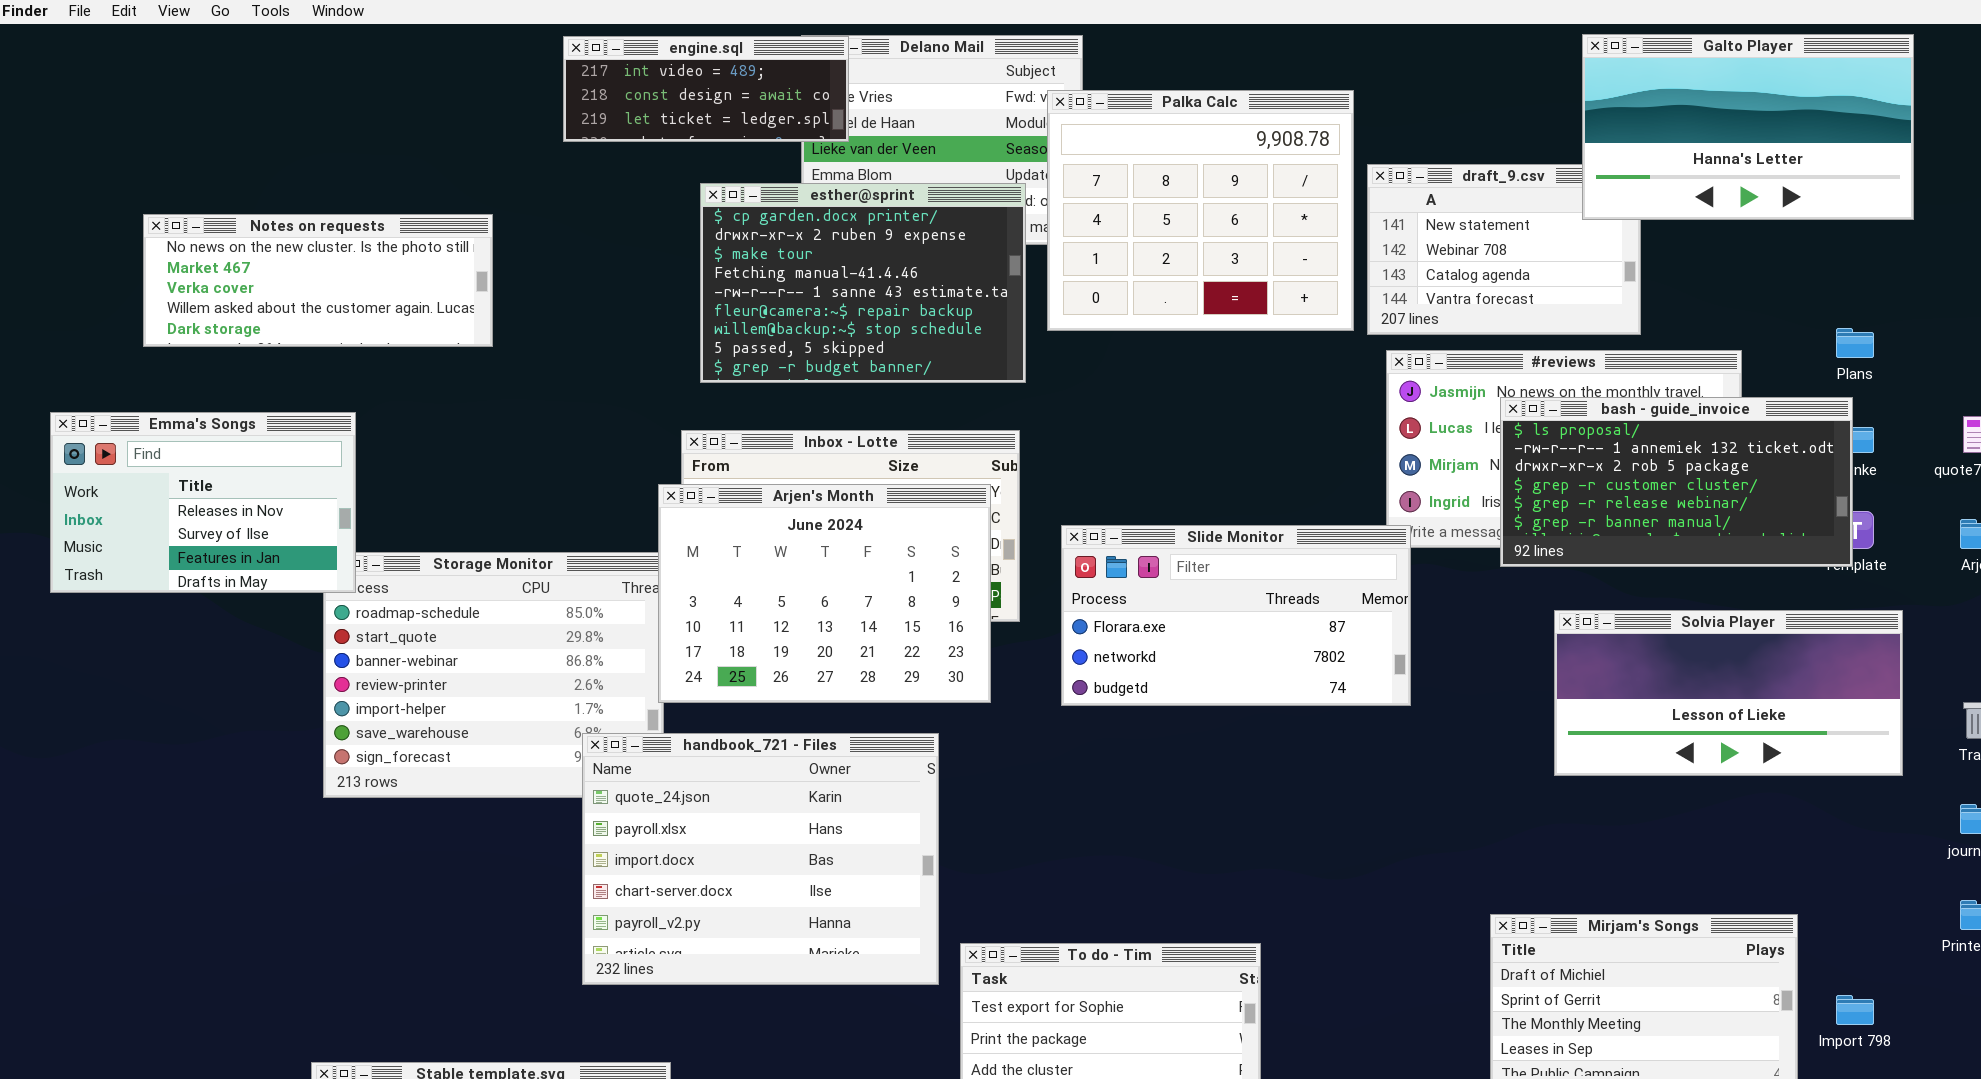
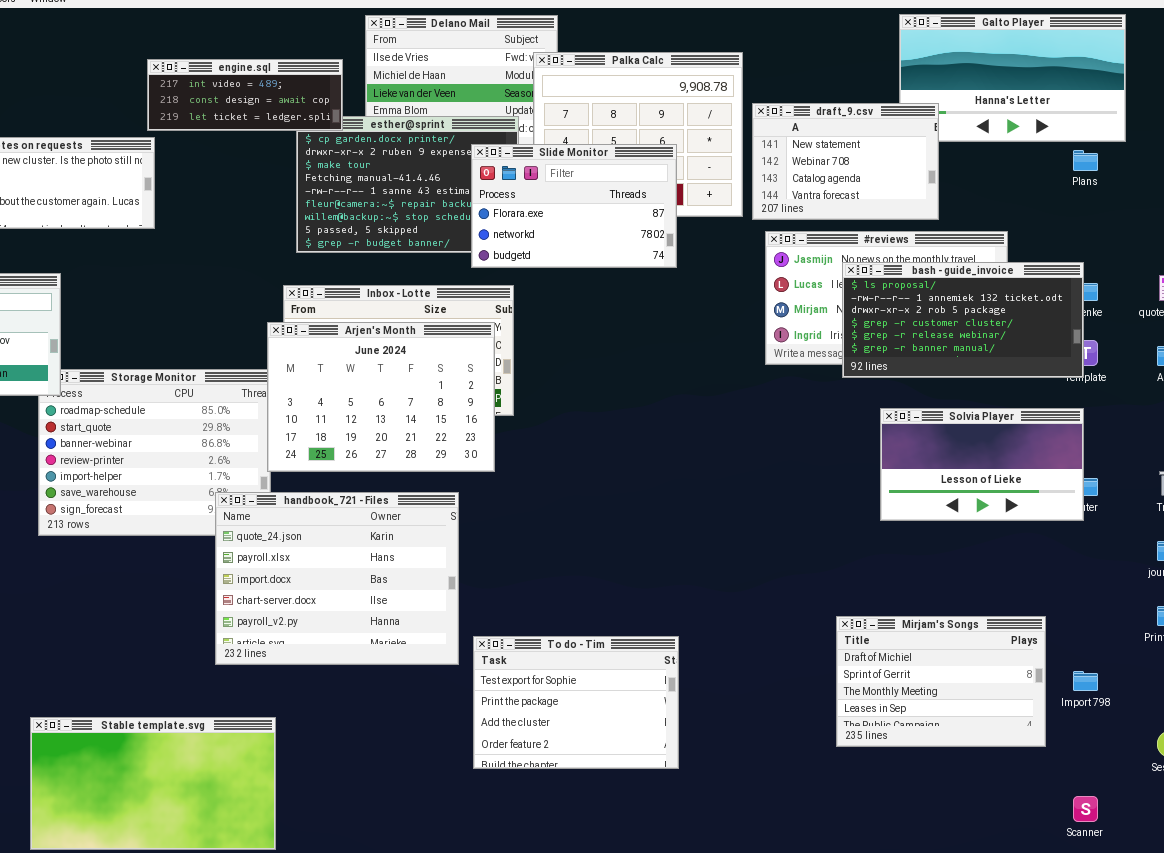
engine.sql: [563,36,849,142] -> [147,59,343,131], moved
draft_9.csv: [1367,164,1641,335] -> [752,103,939,220], raised
Plans: [1836,328,1874,358] -> [1073,150,1098,171], moved
Slide Monitor: [1061,525,1411,706] -> [471,144,677,268], moved, resized
Solvia Player: [1554,610,1903,776] -> [880,408,1084,521], resized

